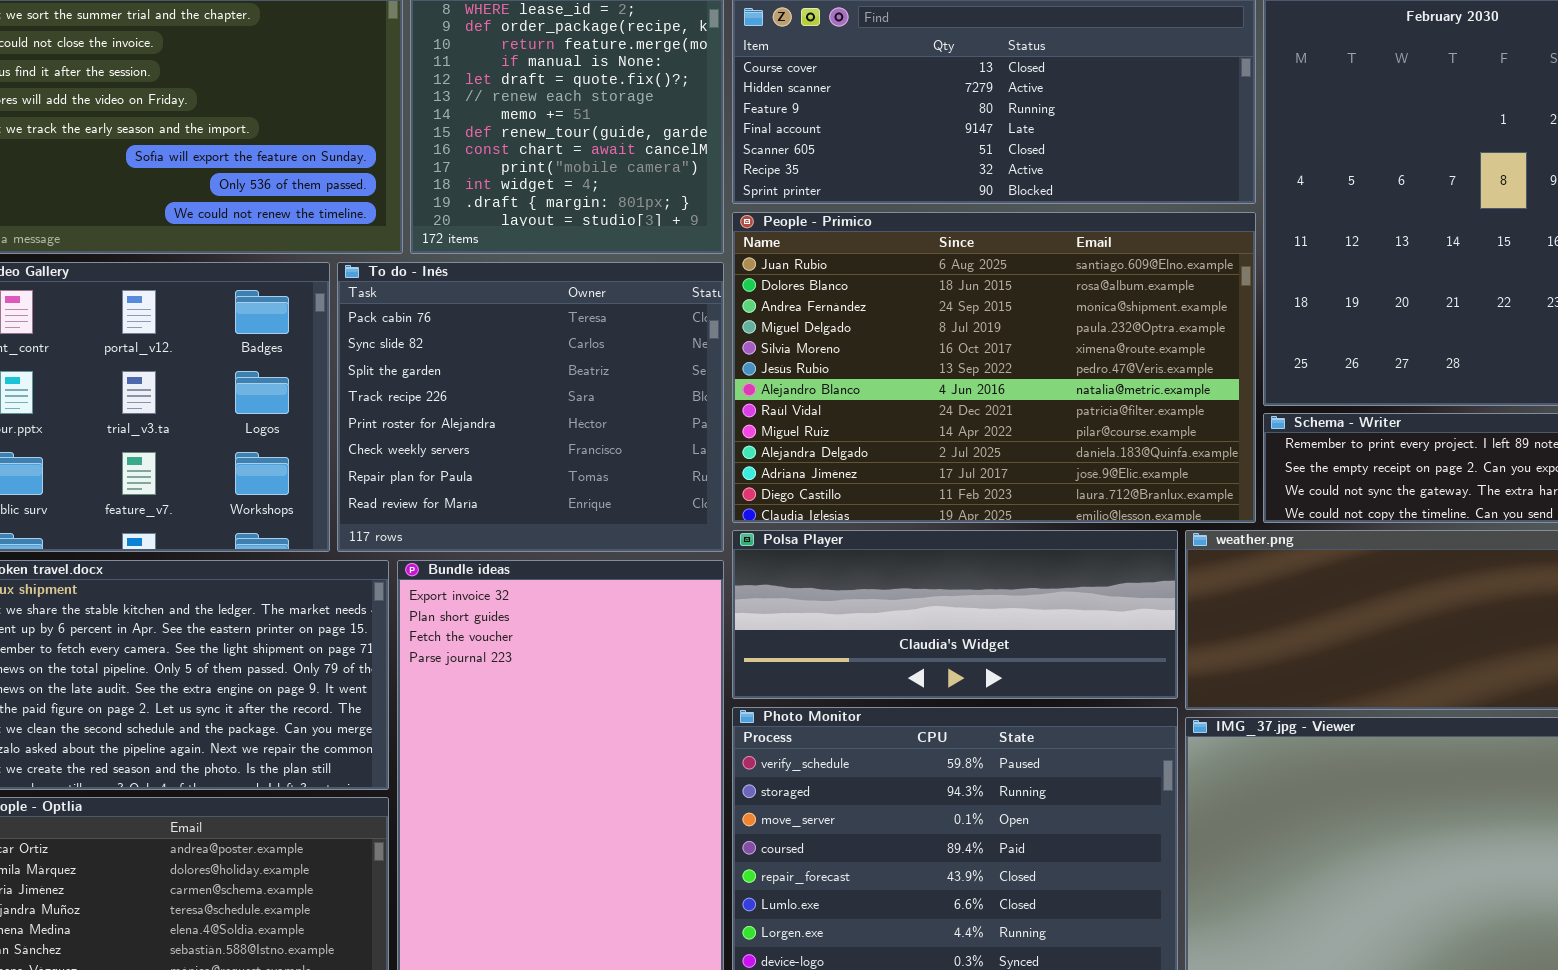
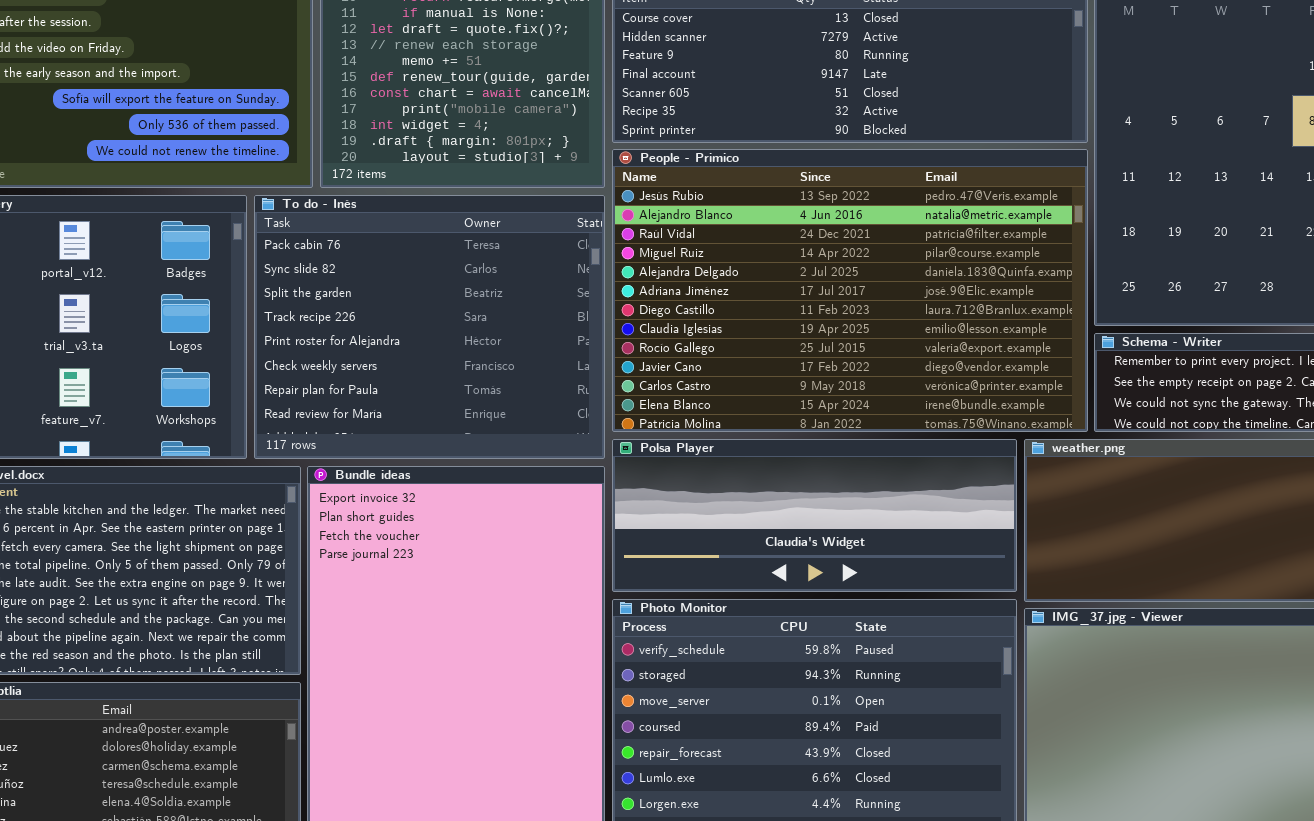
People - Primico: [732,212,1256,523] -> [612,149,1088,432], scrolled down 5 rows

